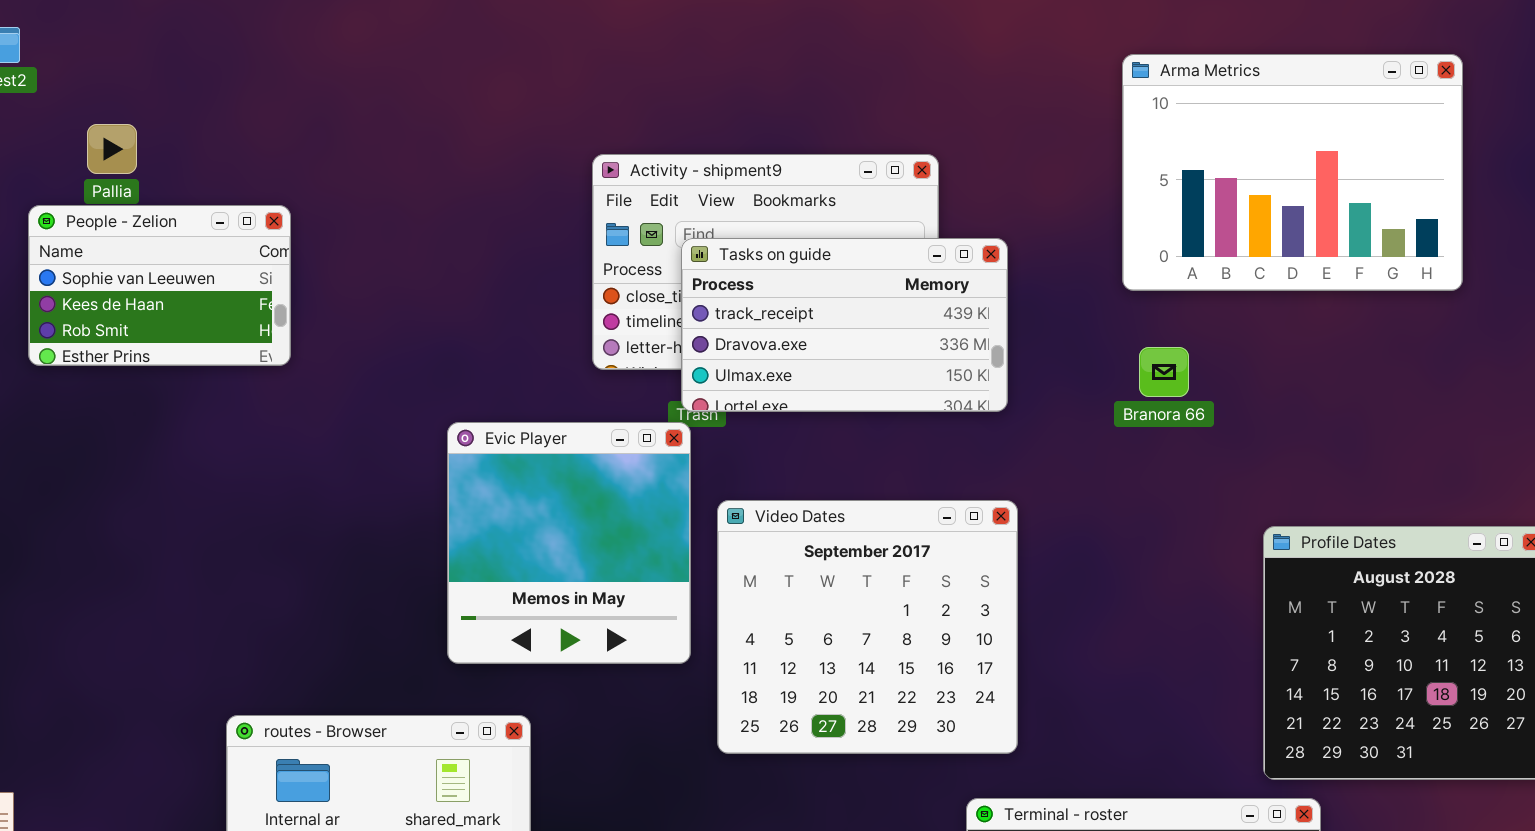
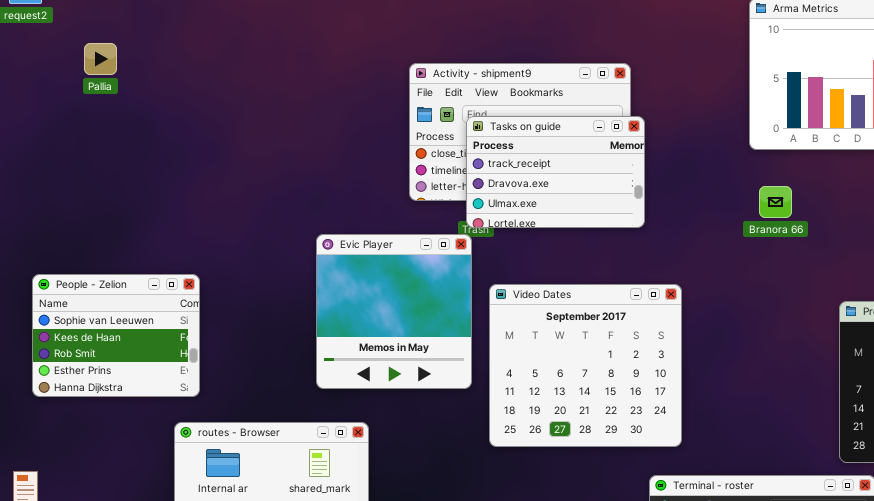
People - Zelion: [28,205,291,366] -> [32,274,200,397], moved, resized
Tasks on guide: [681,238,1008,412] -> [466,116,645,228], resized

